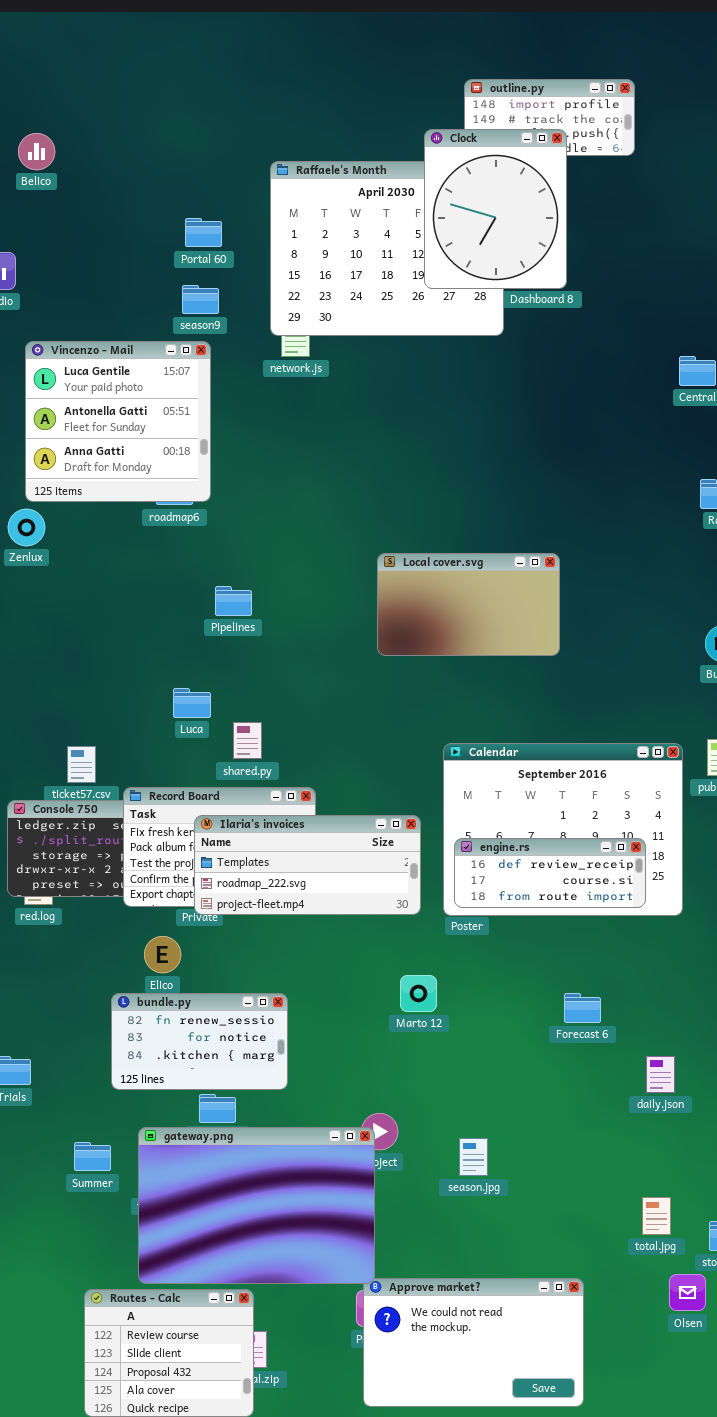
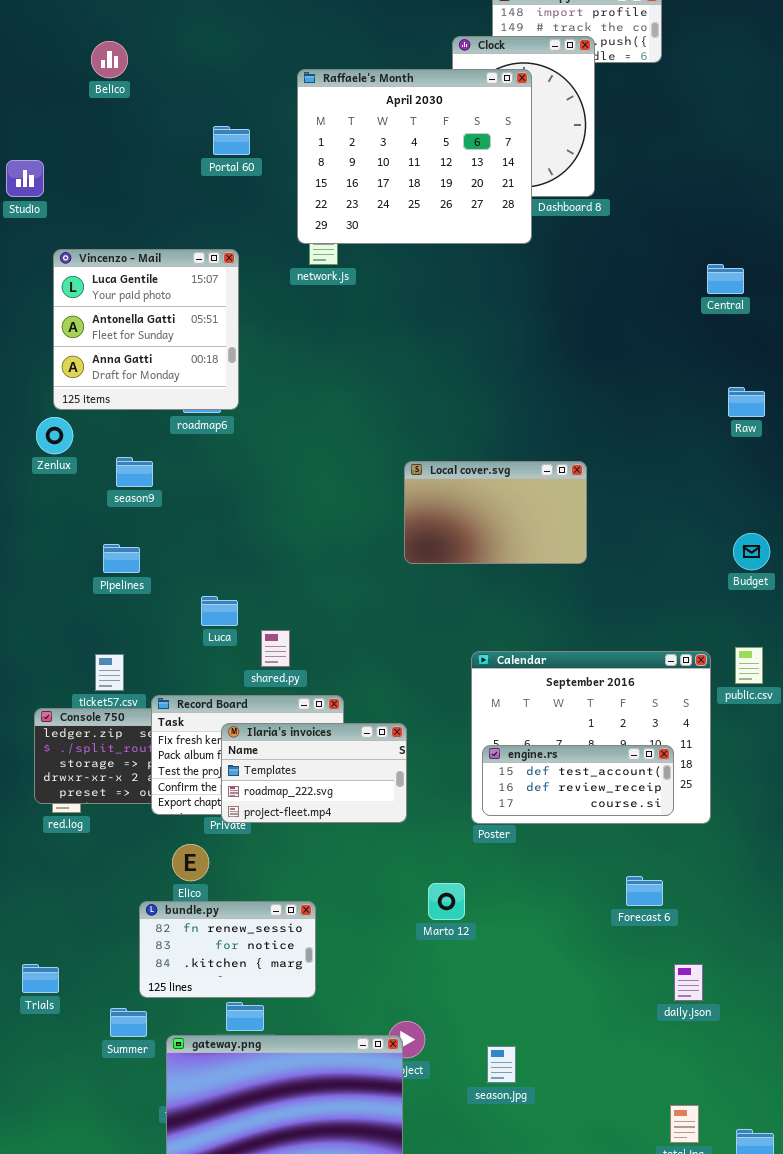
Belico: [18,133,55,170] -> [91,41,128,78], moved
Raffaele's Month: [270,161,504,336] -> [297,69,532,244], raised
season9: [182,285,219,314] -> [116,457,153,487], moved
Pipelines: [215,586,252,616] -> [103,544,140,573], moved
Ilaria's invoices: [194,815,421,915] -> [221,723,407,823], resized
engine.rs: [454,838,646,908] -> [482,745,674,816], scrolled up 1 row
Forecast 6: [564,993,601,1023] -> [626,876,663,906], moved
Summer: [74,1142,111,1171] -> [110,1008,147,1037], moved

